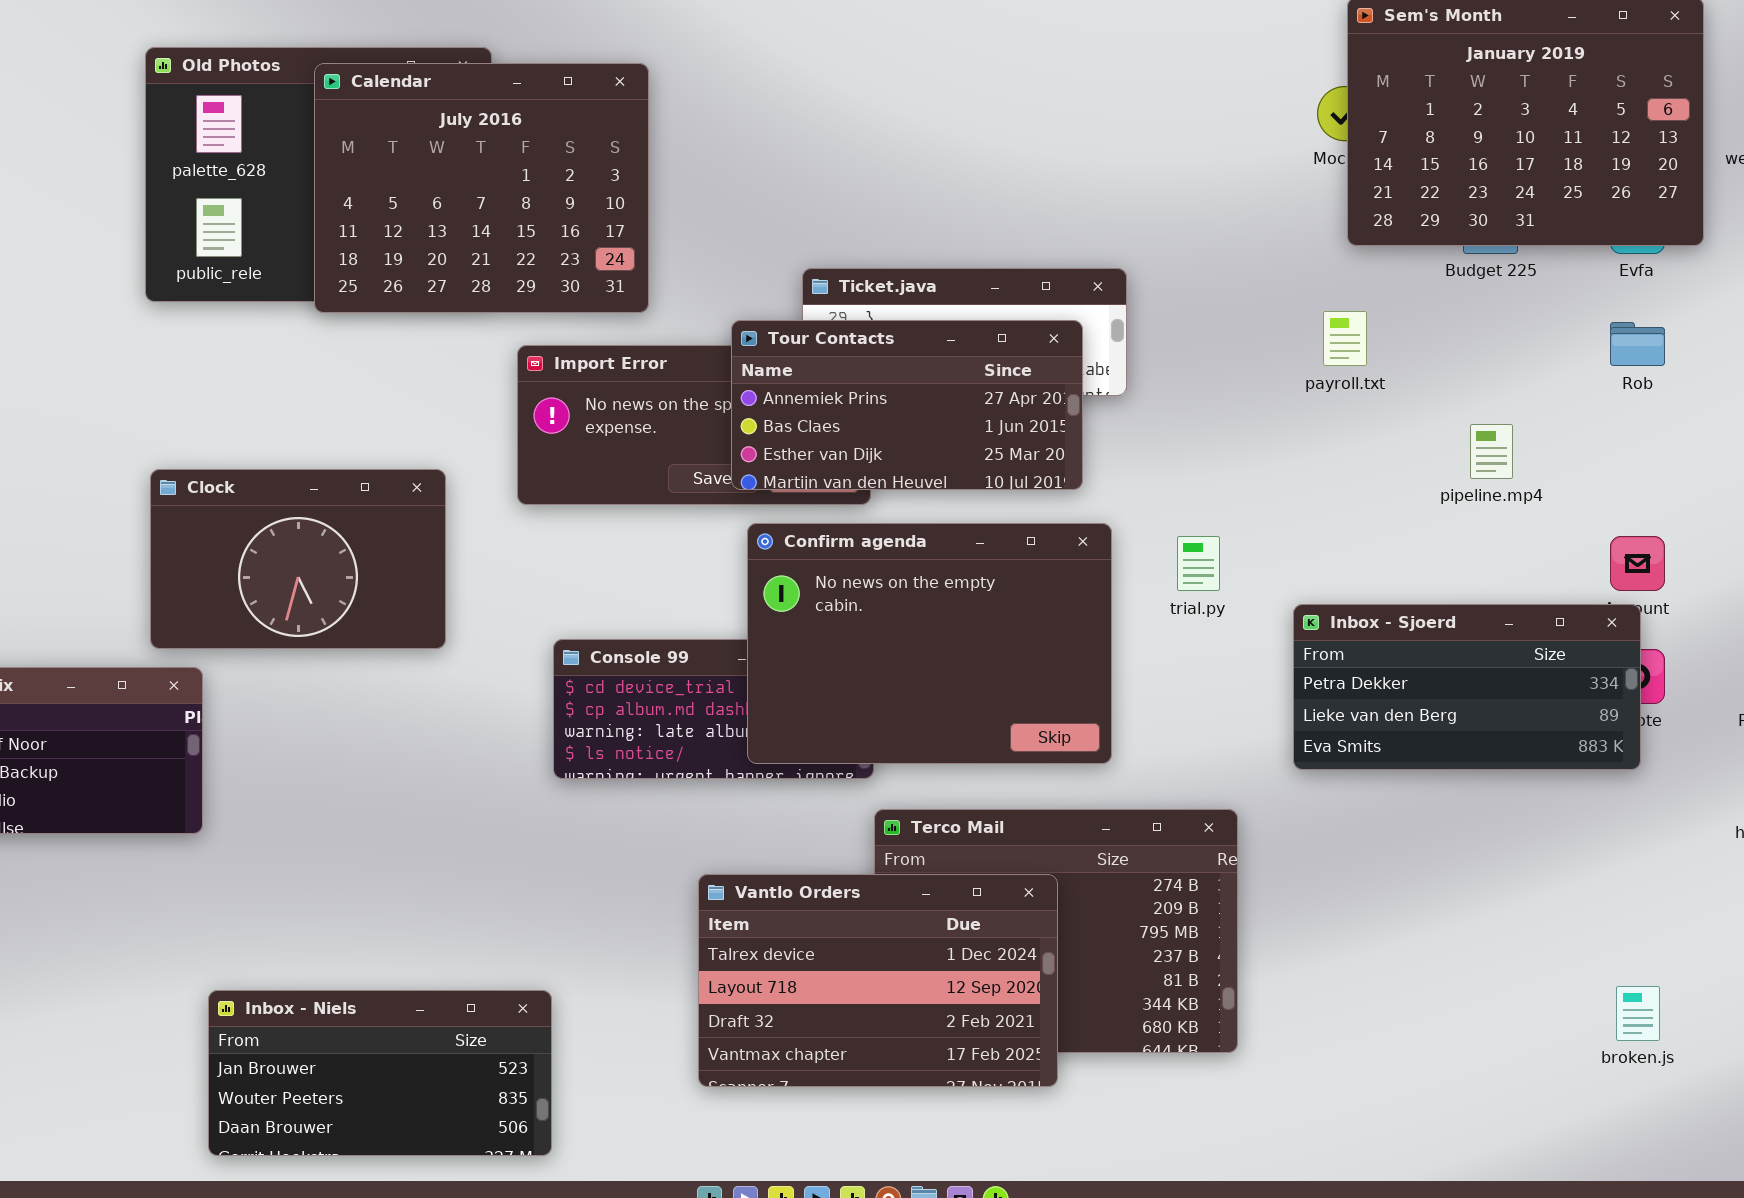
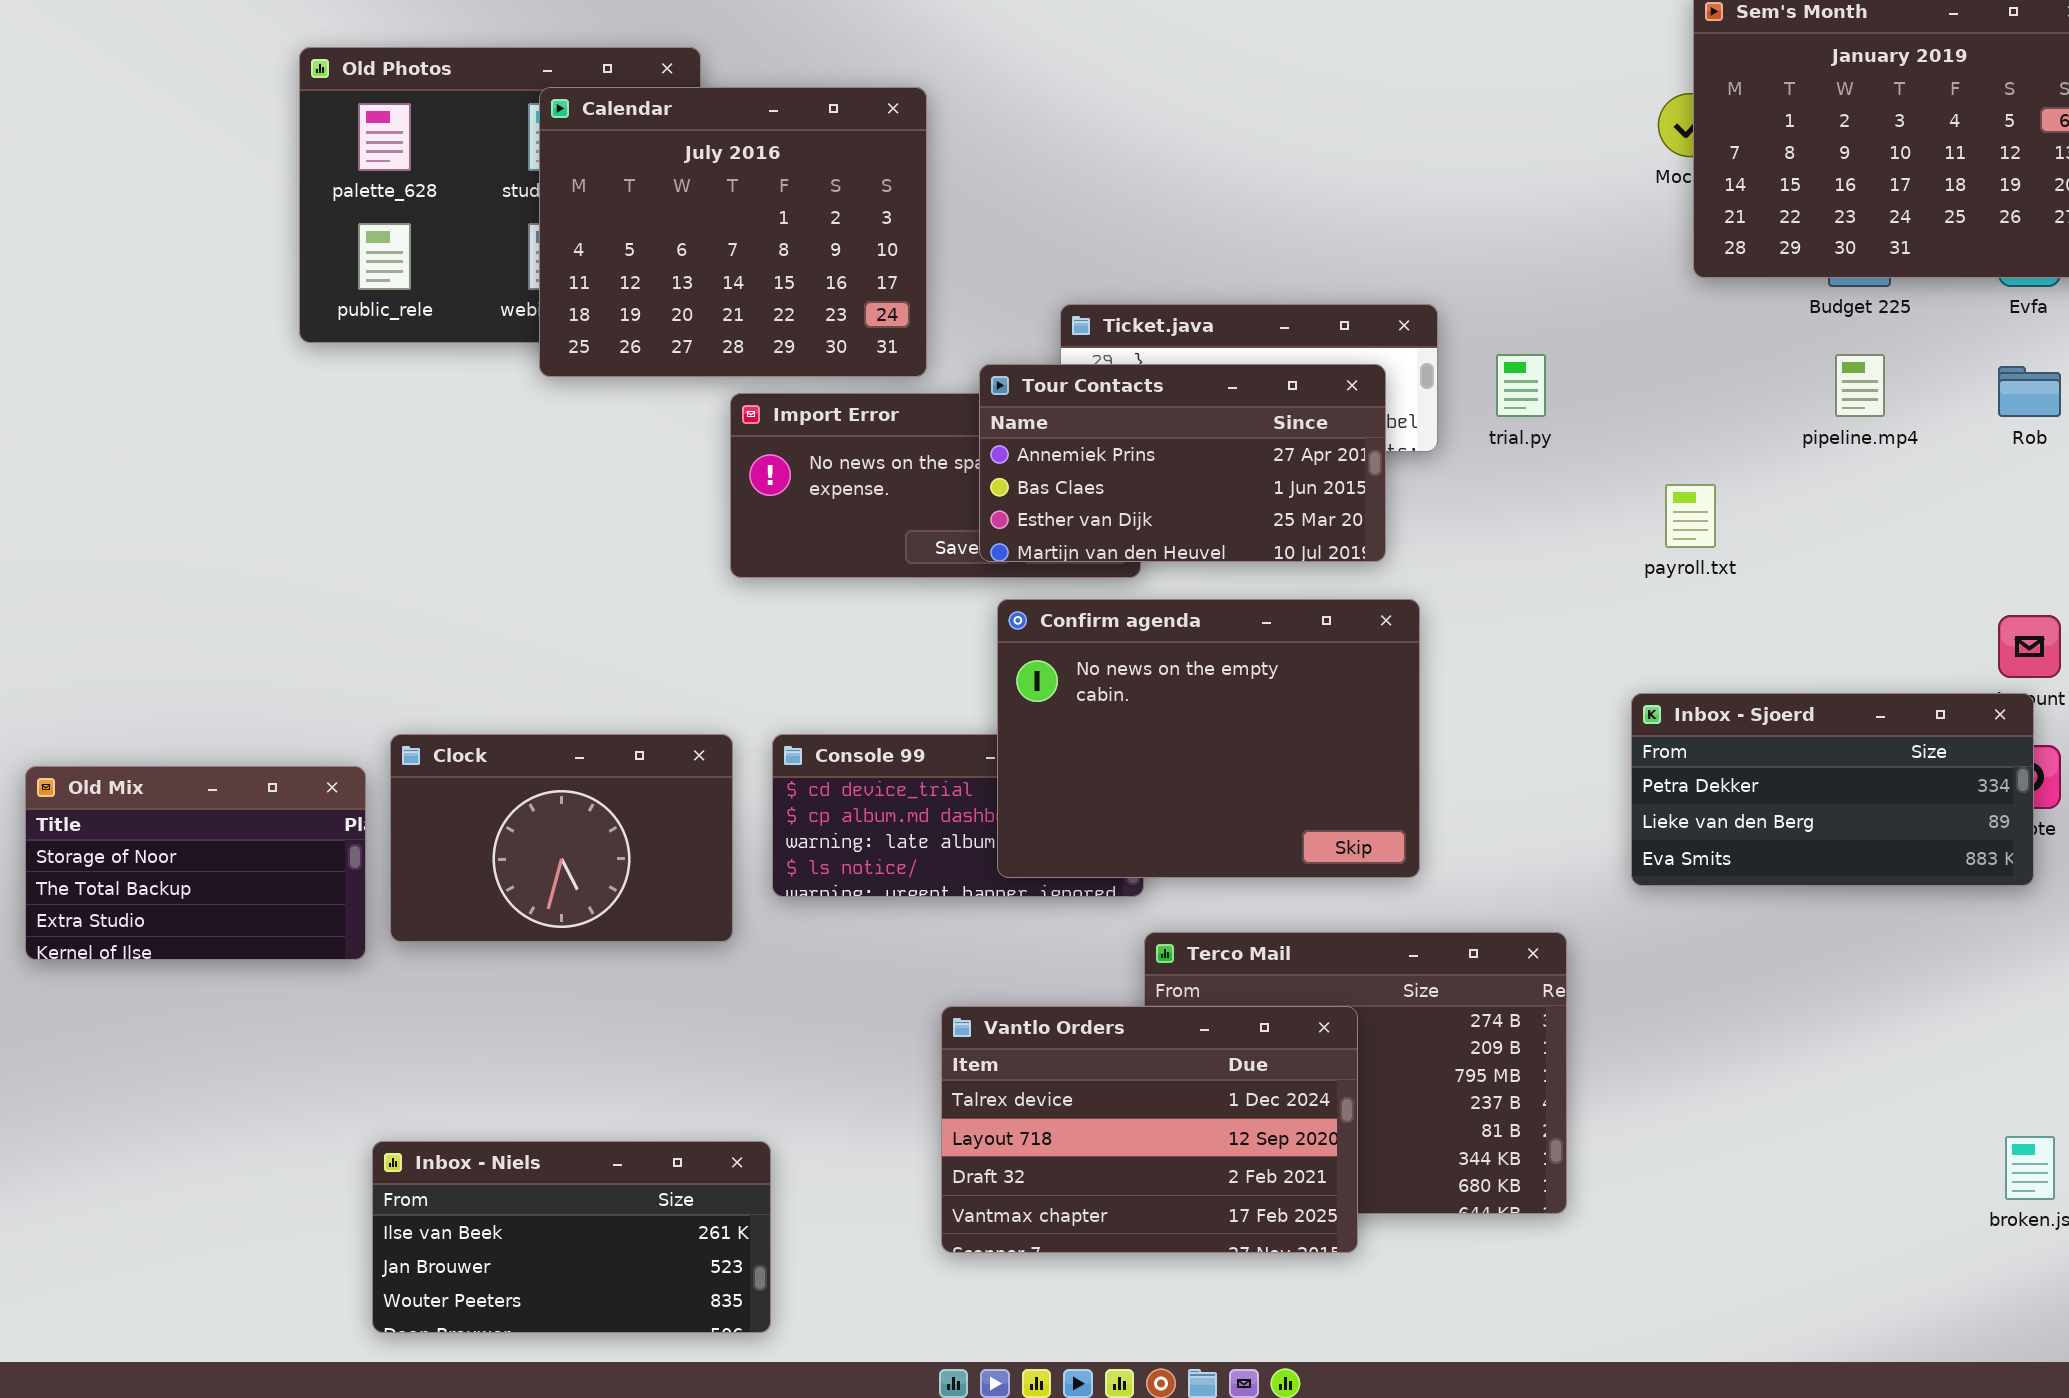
Calendar: [314,63,649,313] -> [539,87,927,377], moved
payroll.txt: [1323,311,1367,366] -> [1665,484,1716,548], moved
pipeline.mp4: [1470,424,1513,479] -> [1835,354,1885,417], moved
Clock: [150,469,446,649] -> [390,734,733,942], moved
trial.py: [1177,536,1220,591] -> [1496,354,1546,417], moved
Inbox - Niels: [208,990,552,1156] -> [372,1141,771,1333], scrolled up 1 row

